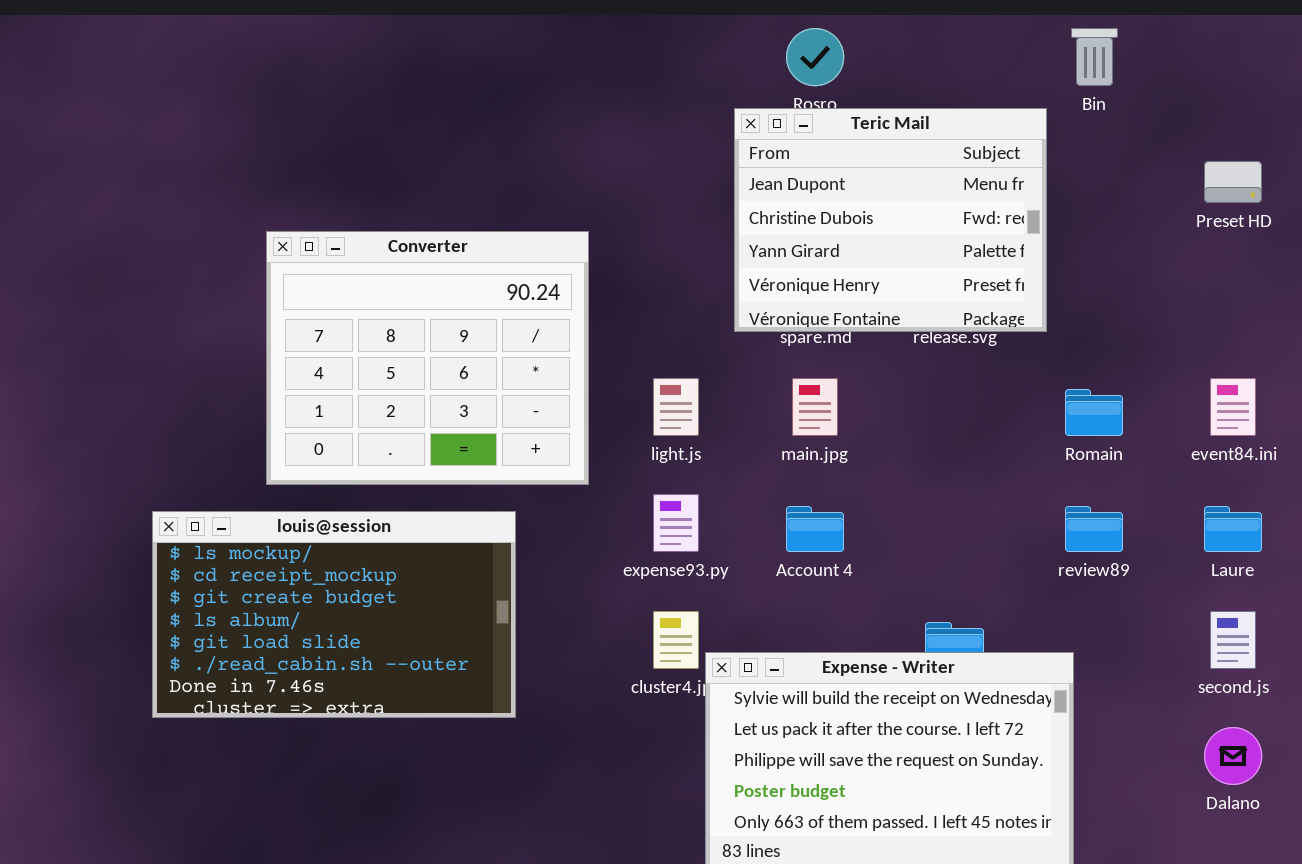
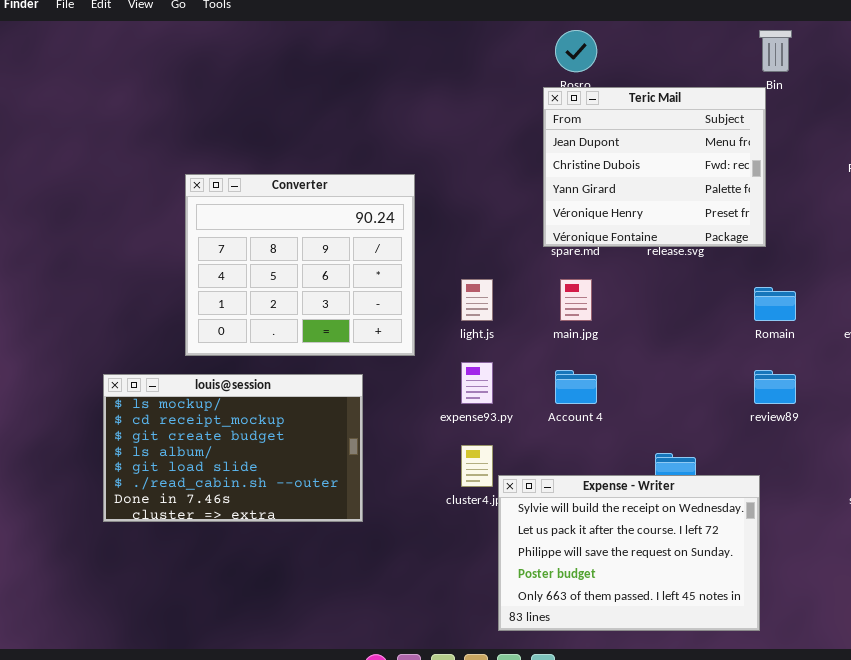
Teric Mail: [734,108,1047,332] -> [543,87,766,247], moved

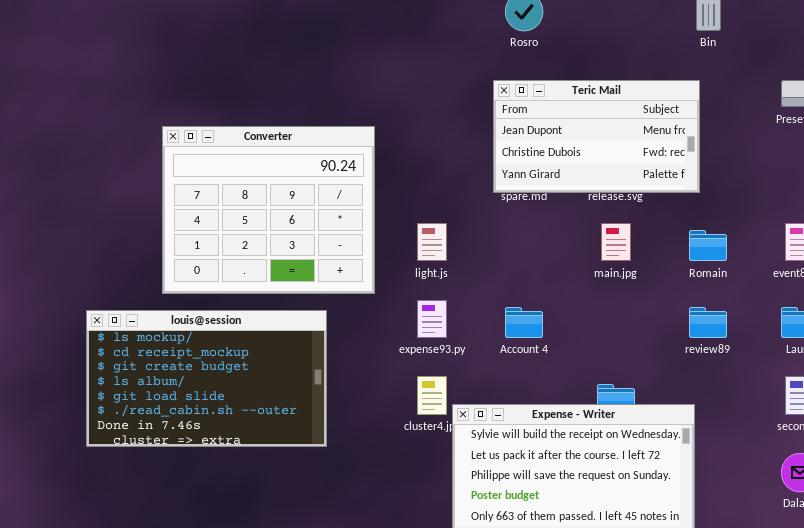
Teric Mail: [543,87,766,247] -> [493,80,700,193], resized
main.jpg: [560,279,592,321] -> [601,223,631,261], moved

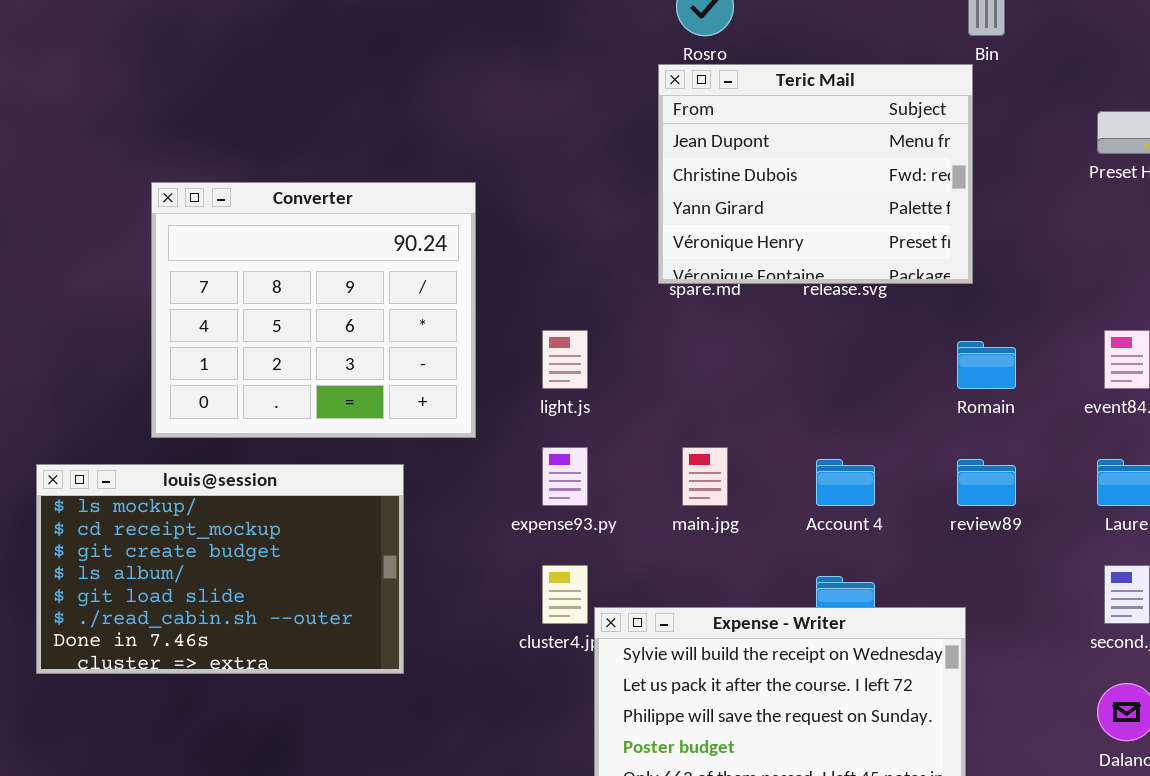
Teric Mail: [493,80,700,193] -> [658,64,973,284], resized
main.jpg: [601,223,631,261] -> [682,447,728,506], moved
Account 4: [505,307,543,338] -> [816,459,875,506], moved

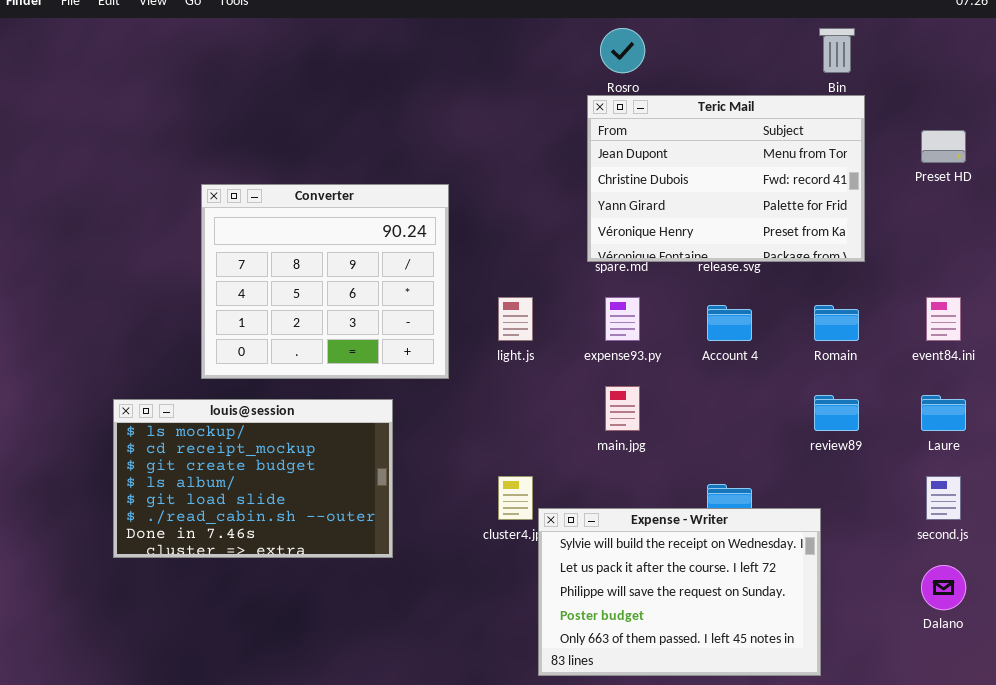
Teric Mail: [658,64,973,284] -> [587,95,865,262], resized
expense93.py: [542,447,588,506] -> [605,297,640,341], moved
Account 4: [816,459,875,506] -> [707,305,752,341], moved

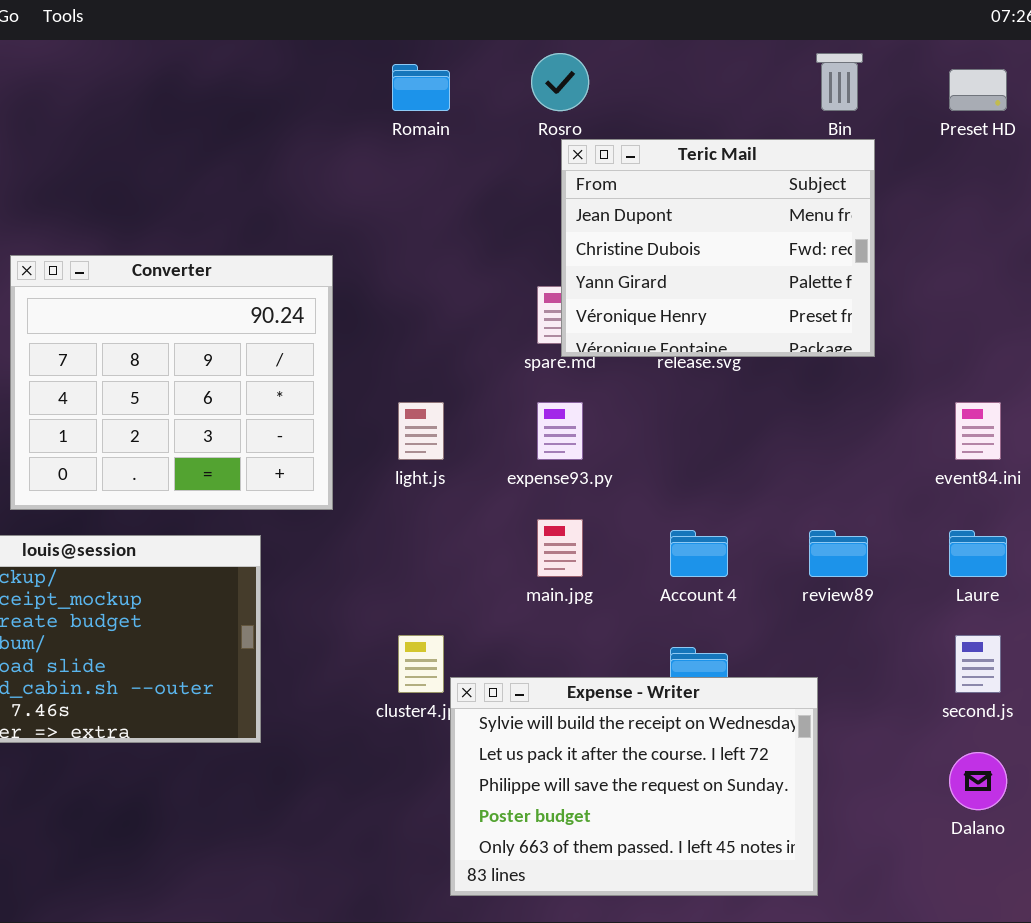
Teric Mail: [587,95,865,262] -> [561,139,875,357], resized
Preset HD: [921,130,966,163] -> [949,69,1007,111], moved
Account 4: [707,305,752,341] -> [670,530,728,577], moved
Romain: [814,305,859,341] -> [392,64,450,111], moved

